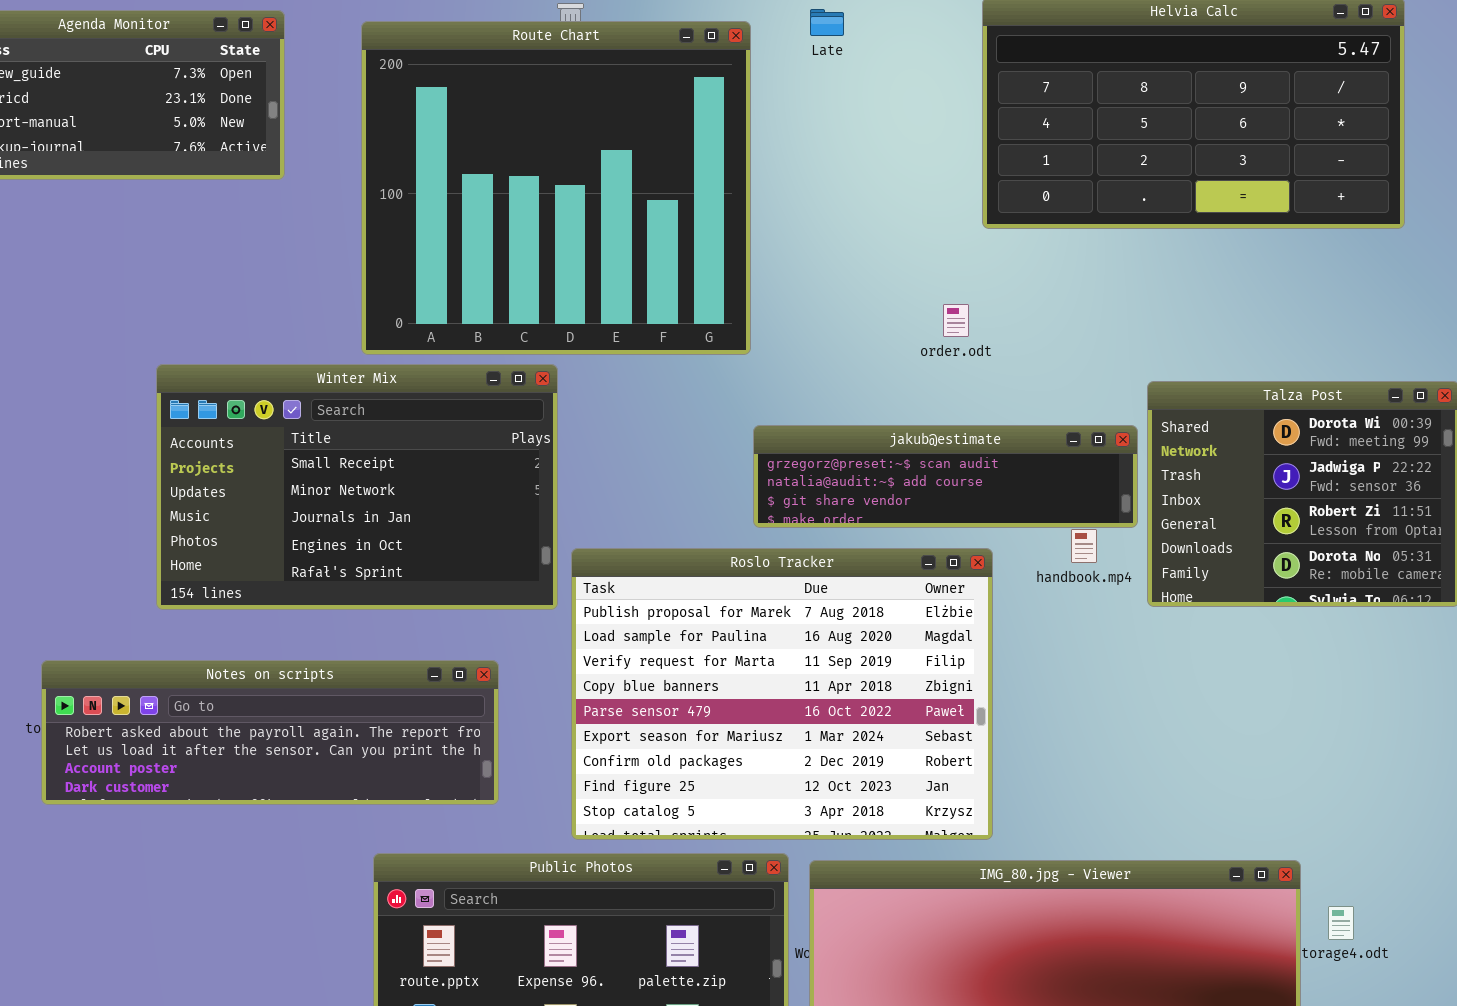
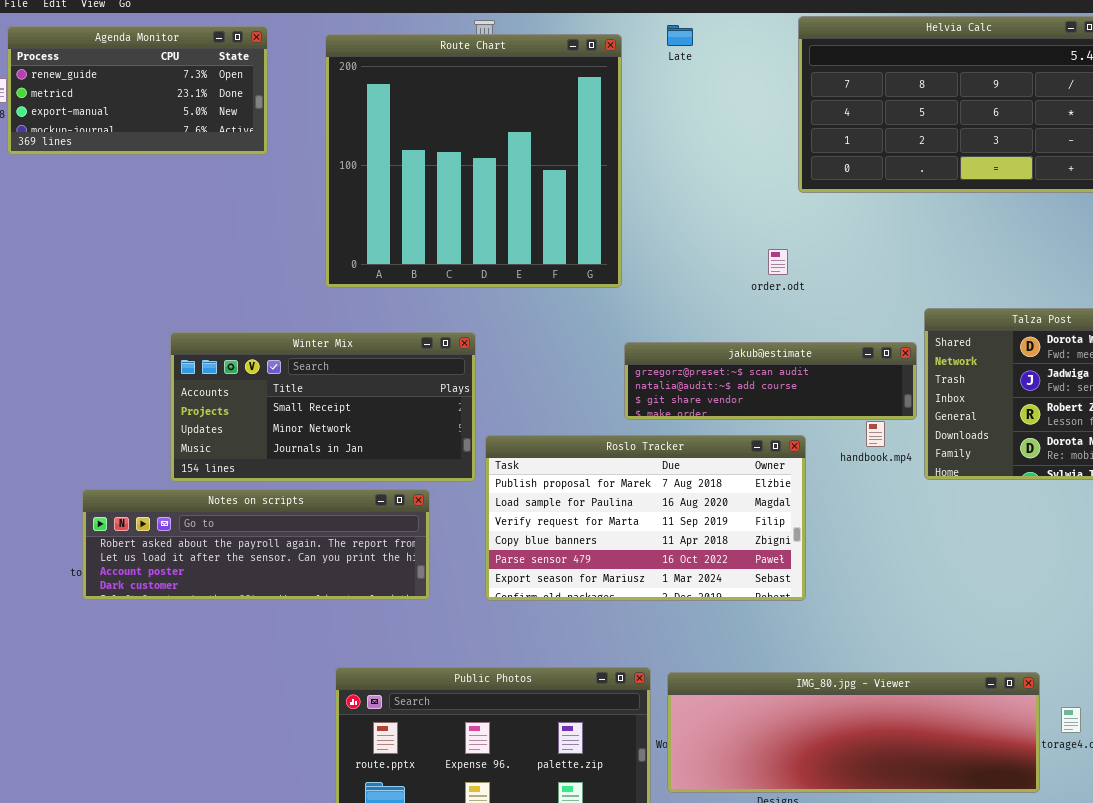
Winter Mix: [156,364,558,610] -> [170,332,476,482], resized
Roslo Tracker: [571,548,993,840] -> [485,435,806,601], resized
Notes on scripts: [41,660,499,805] -> [82,489,430,600], moved

